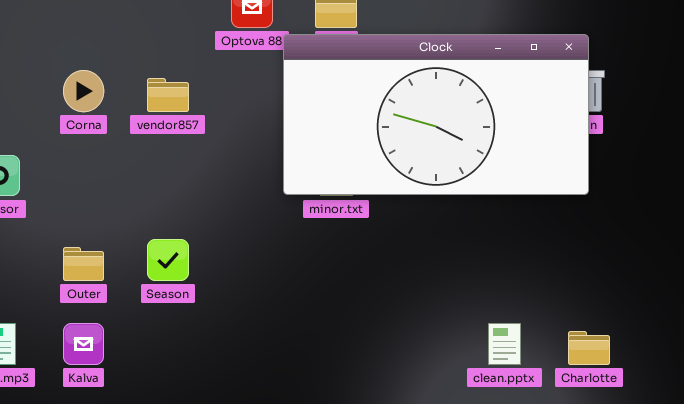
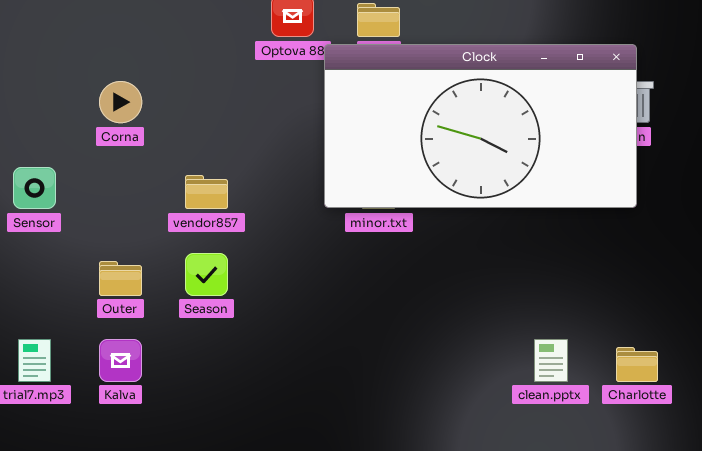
vendor857: [147,78,189,112] -> [185,175,228,209], moved

